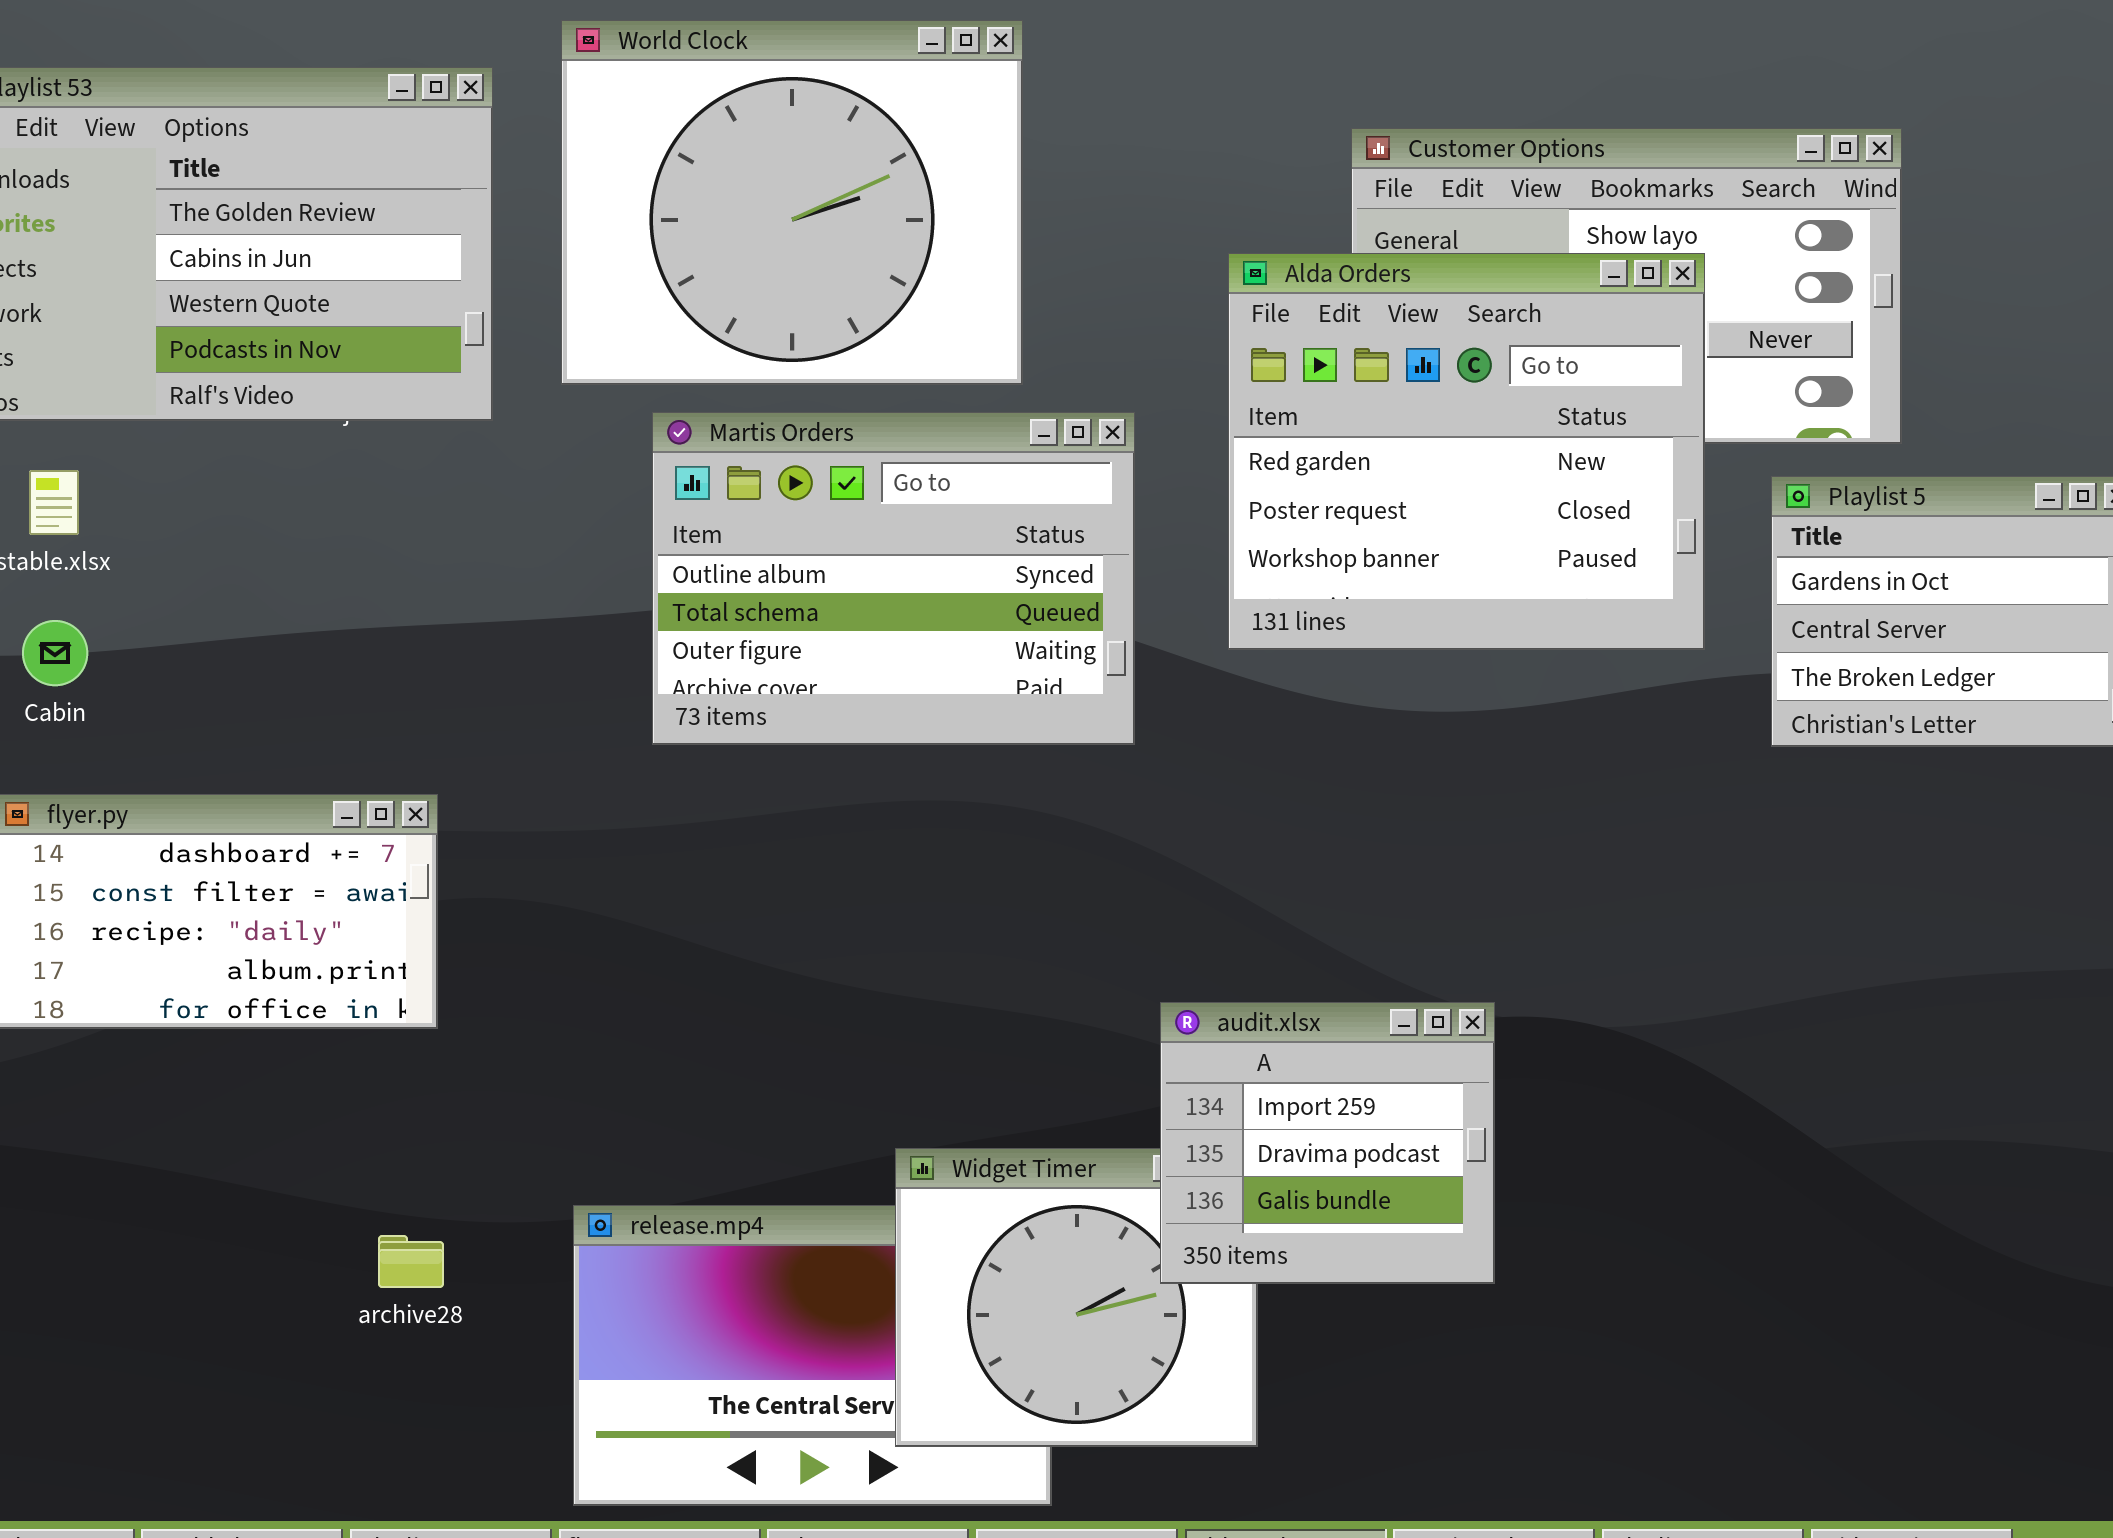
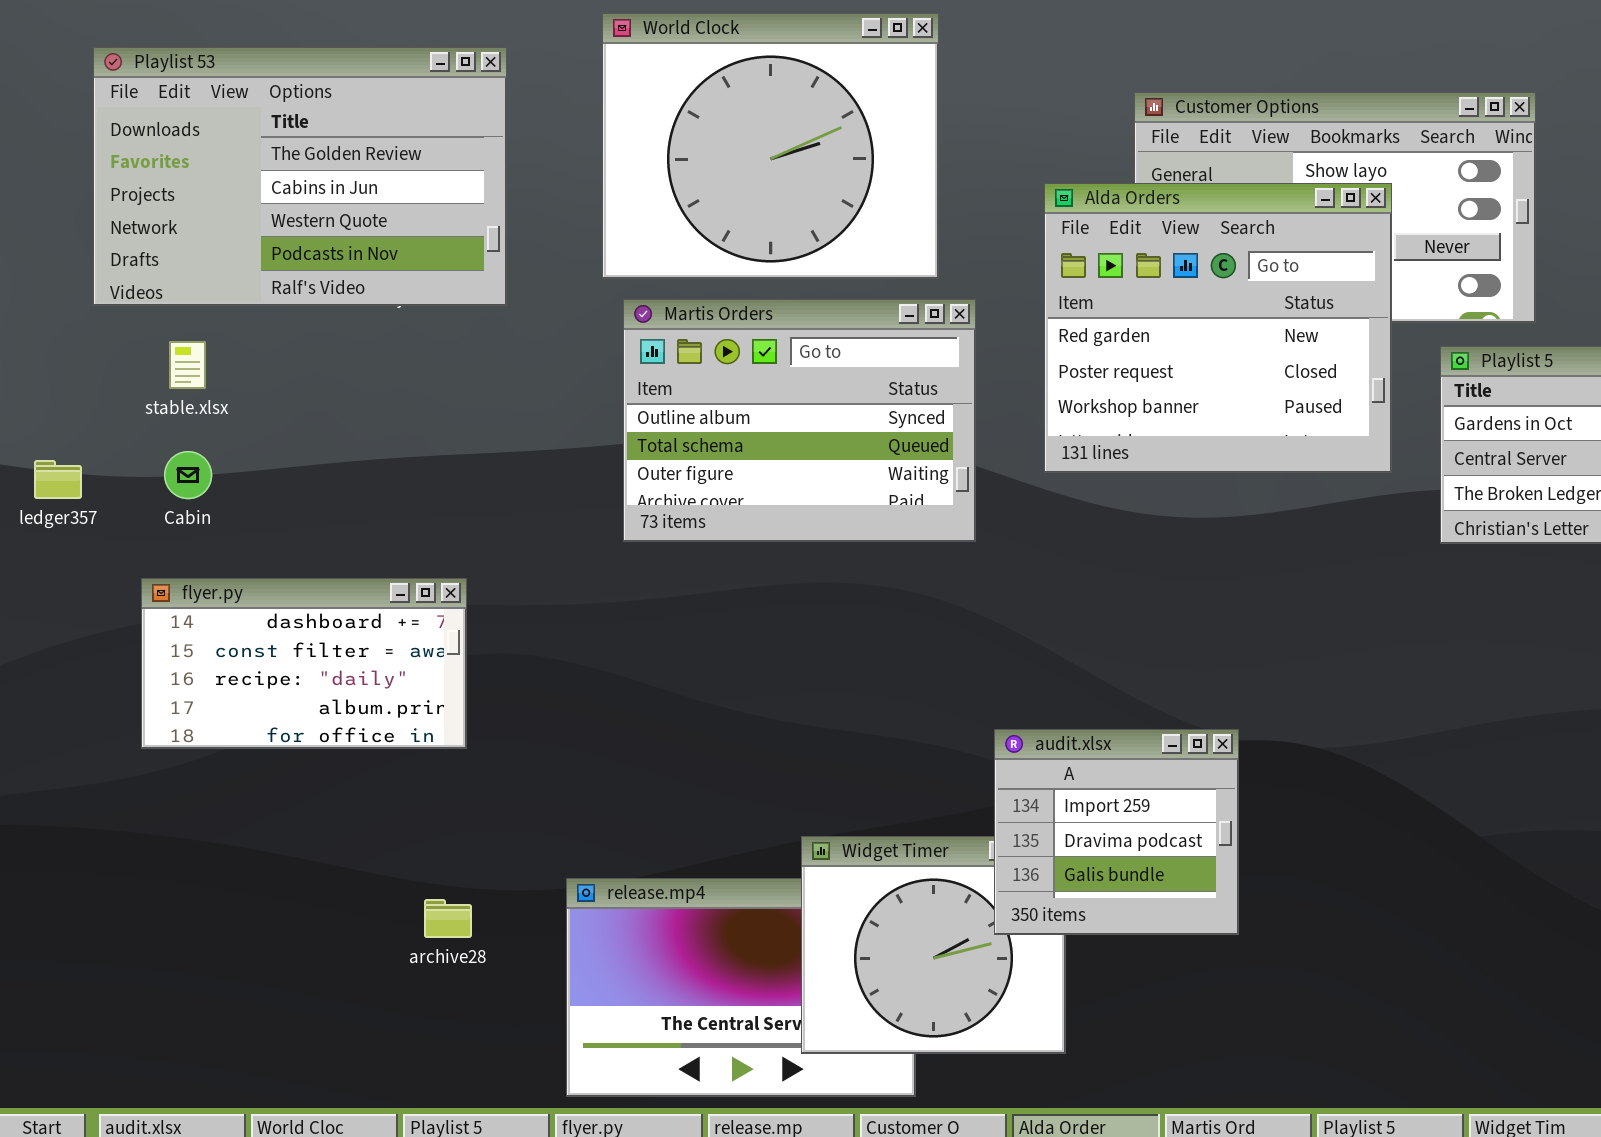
World Clock: [561,20,1023,385] -> [602,13,939,279], moved

